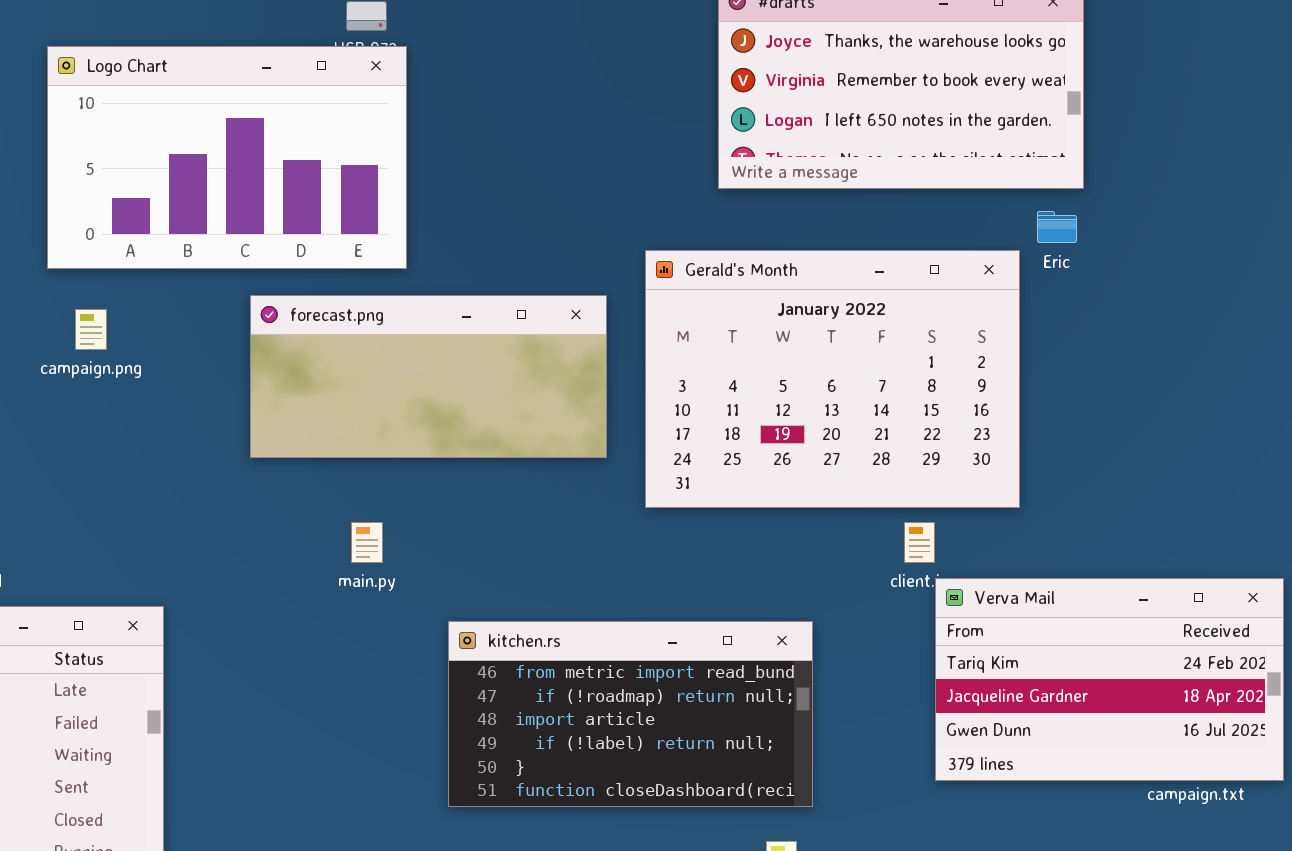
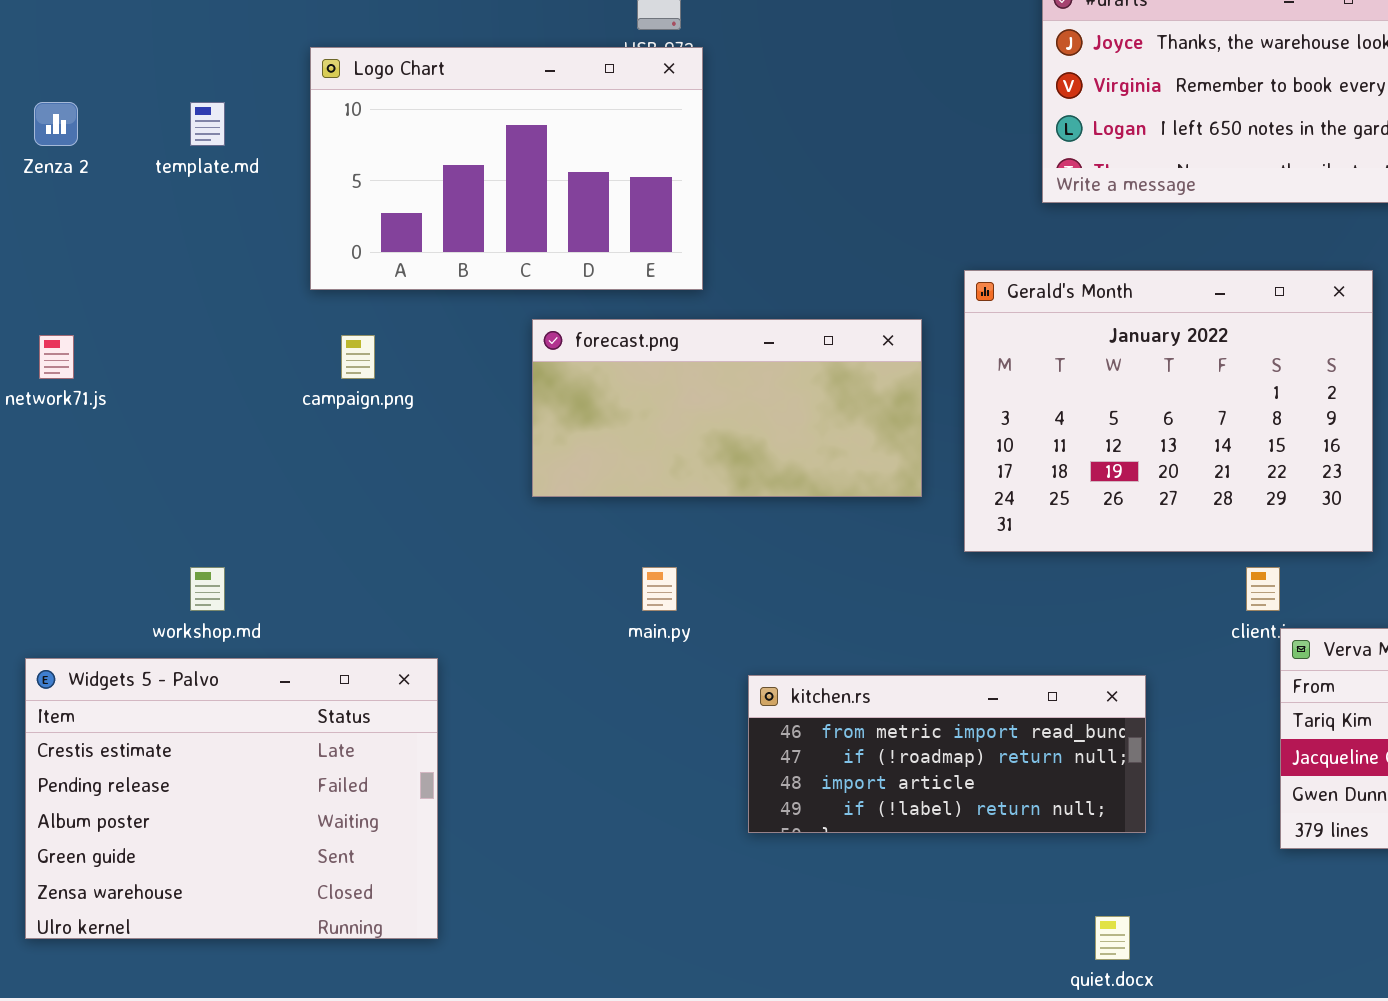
kitchen.rs: [448,621,813,807] -> [748,675,1146,833], resized

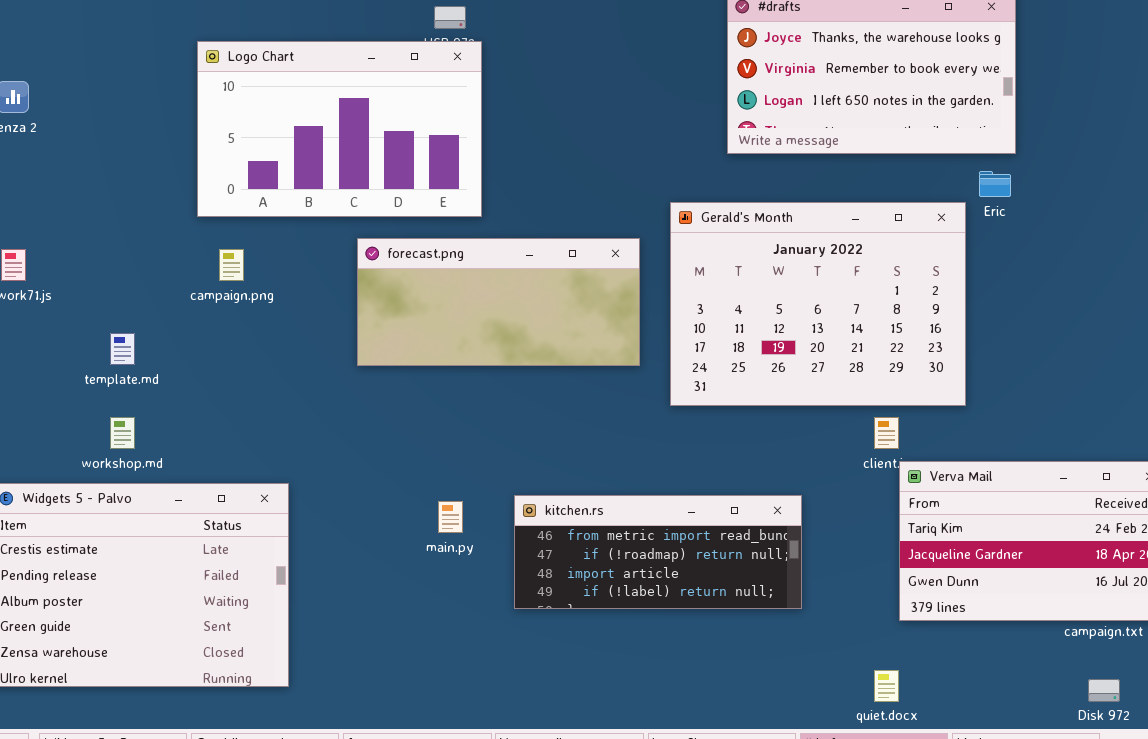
template.md: [190,102,225,146] -> [110,333,135,365], moved
main.py: [642,567,677,611] -> [438,501,463,533], moved
quiet.docx: [1095,916,1130,960] -> [874,670,899,702], moved

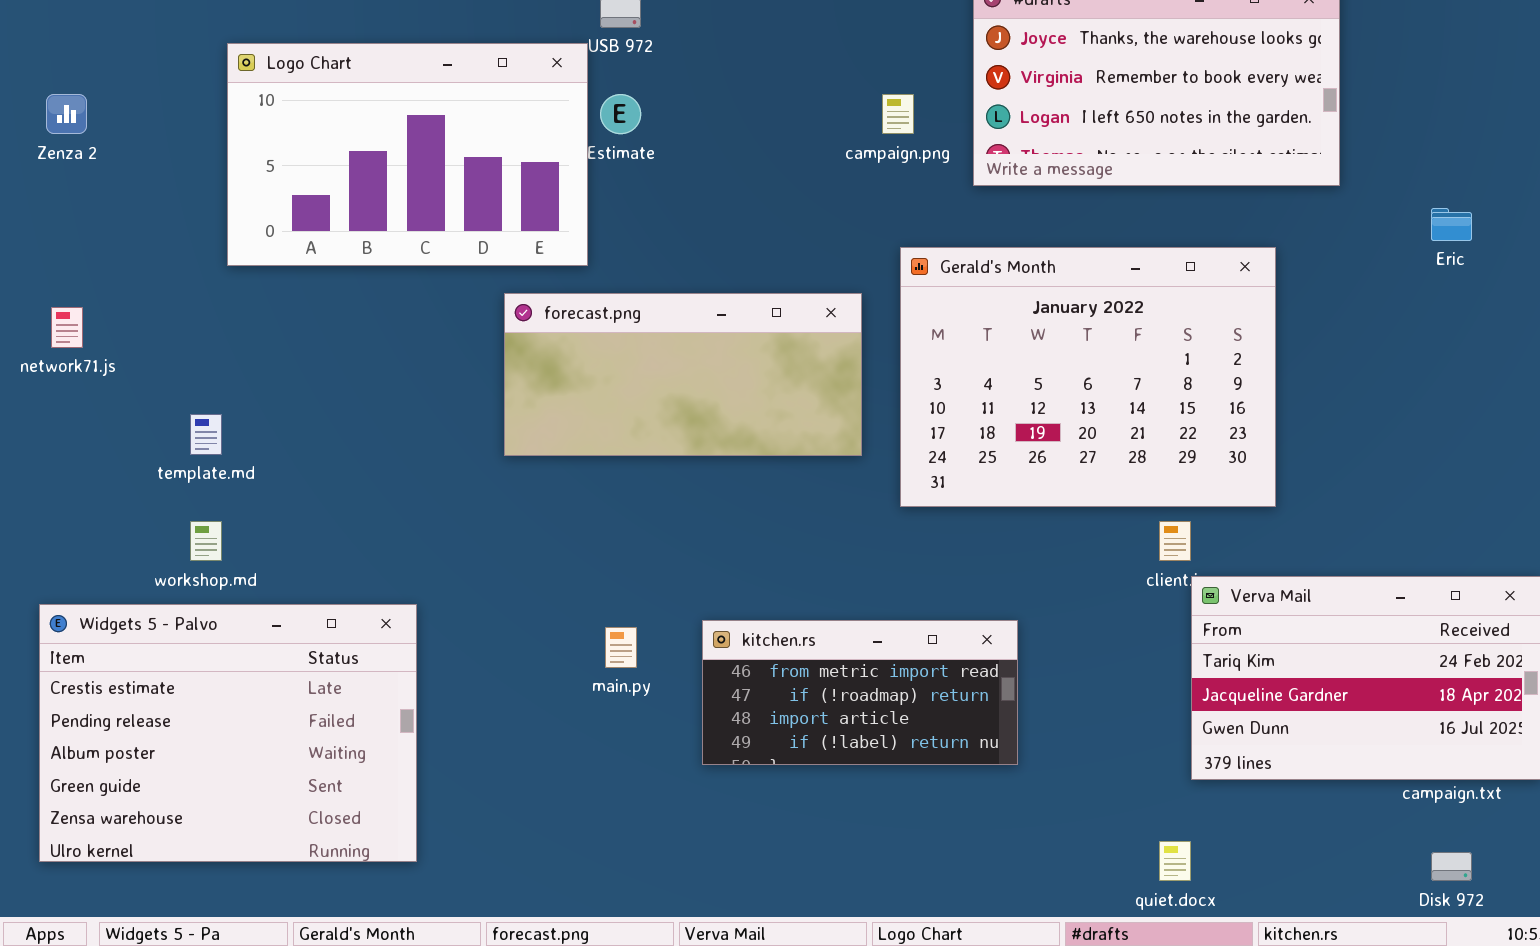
Logo Chart: [197,41,482,217] -> [227,43,588,266], moved
Eric: [979,171,1011,197] -> [1431,208,1472,241], moved
campaign.png: [219,249,244,281] -> [882,94,914,134], moved
kitchen.rs: [514,495,802,609] -> [702,620,1018,765], resized

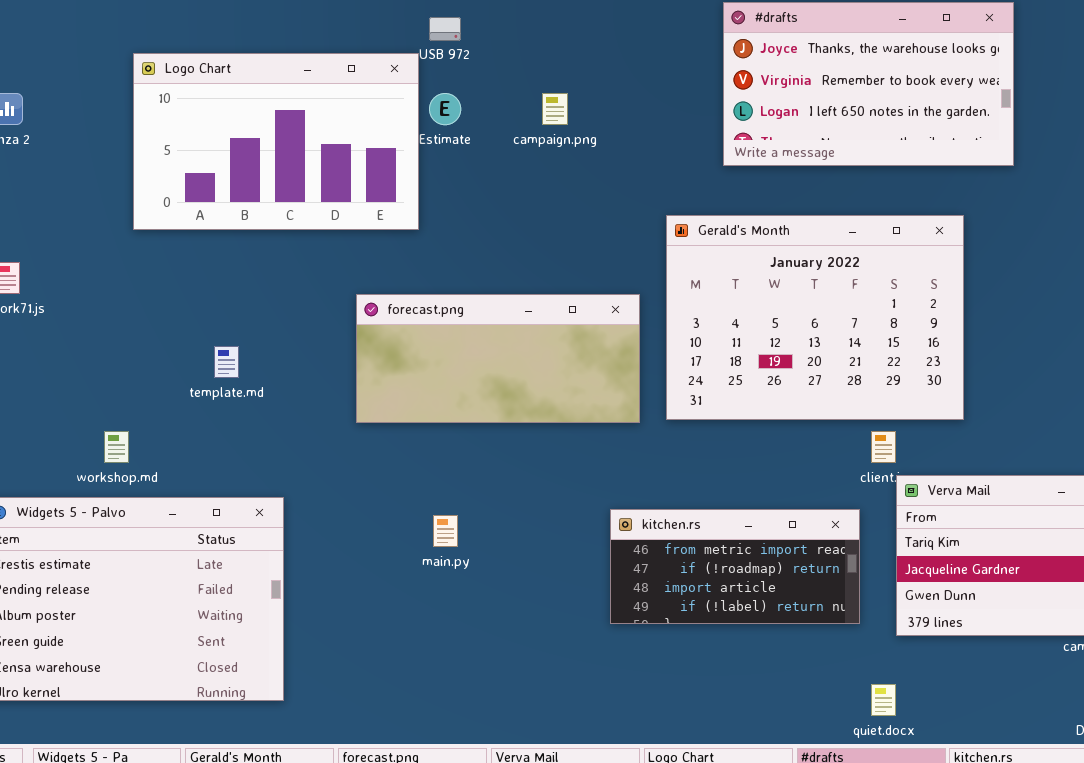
campaign.png: [882,94,914,134] -> [542,93,568,125], moved
forecast.png: [504,293,862,456] -> [356,294,640,423], moved
template.md: [190,414,222,455] -> [214,346,239,378], moved
kitchen.rs: [702,620,1018,765] -> [610,509,860,624], moved

